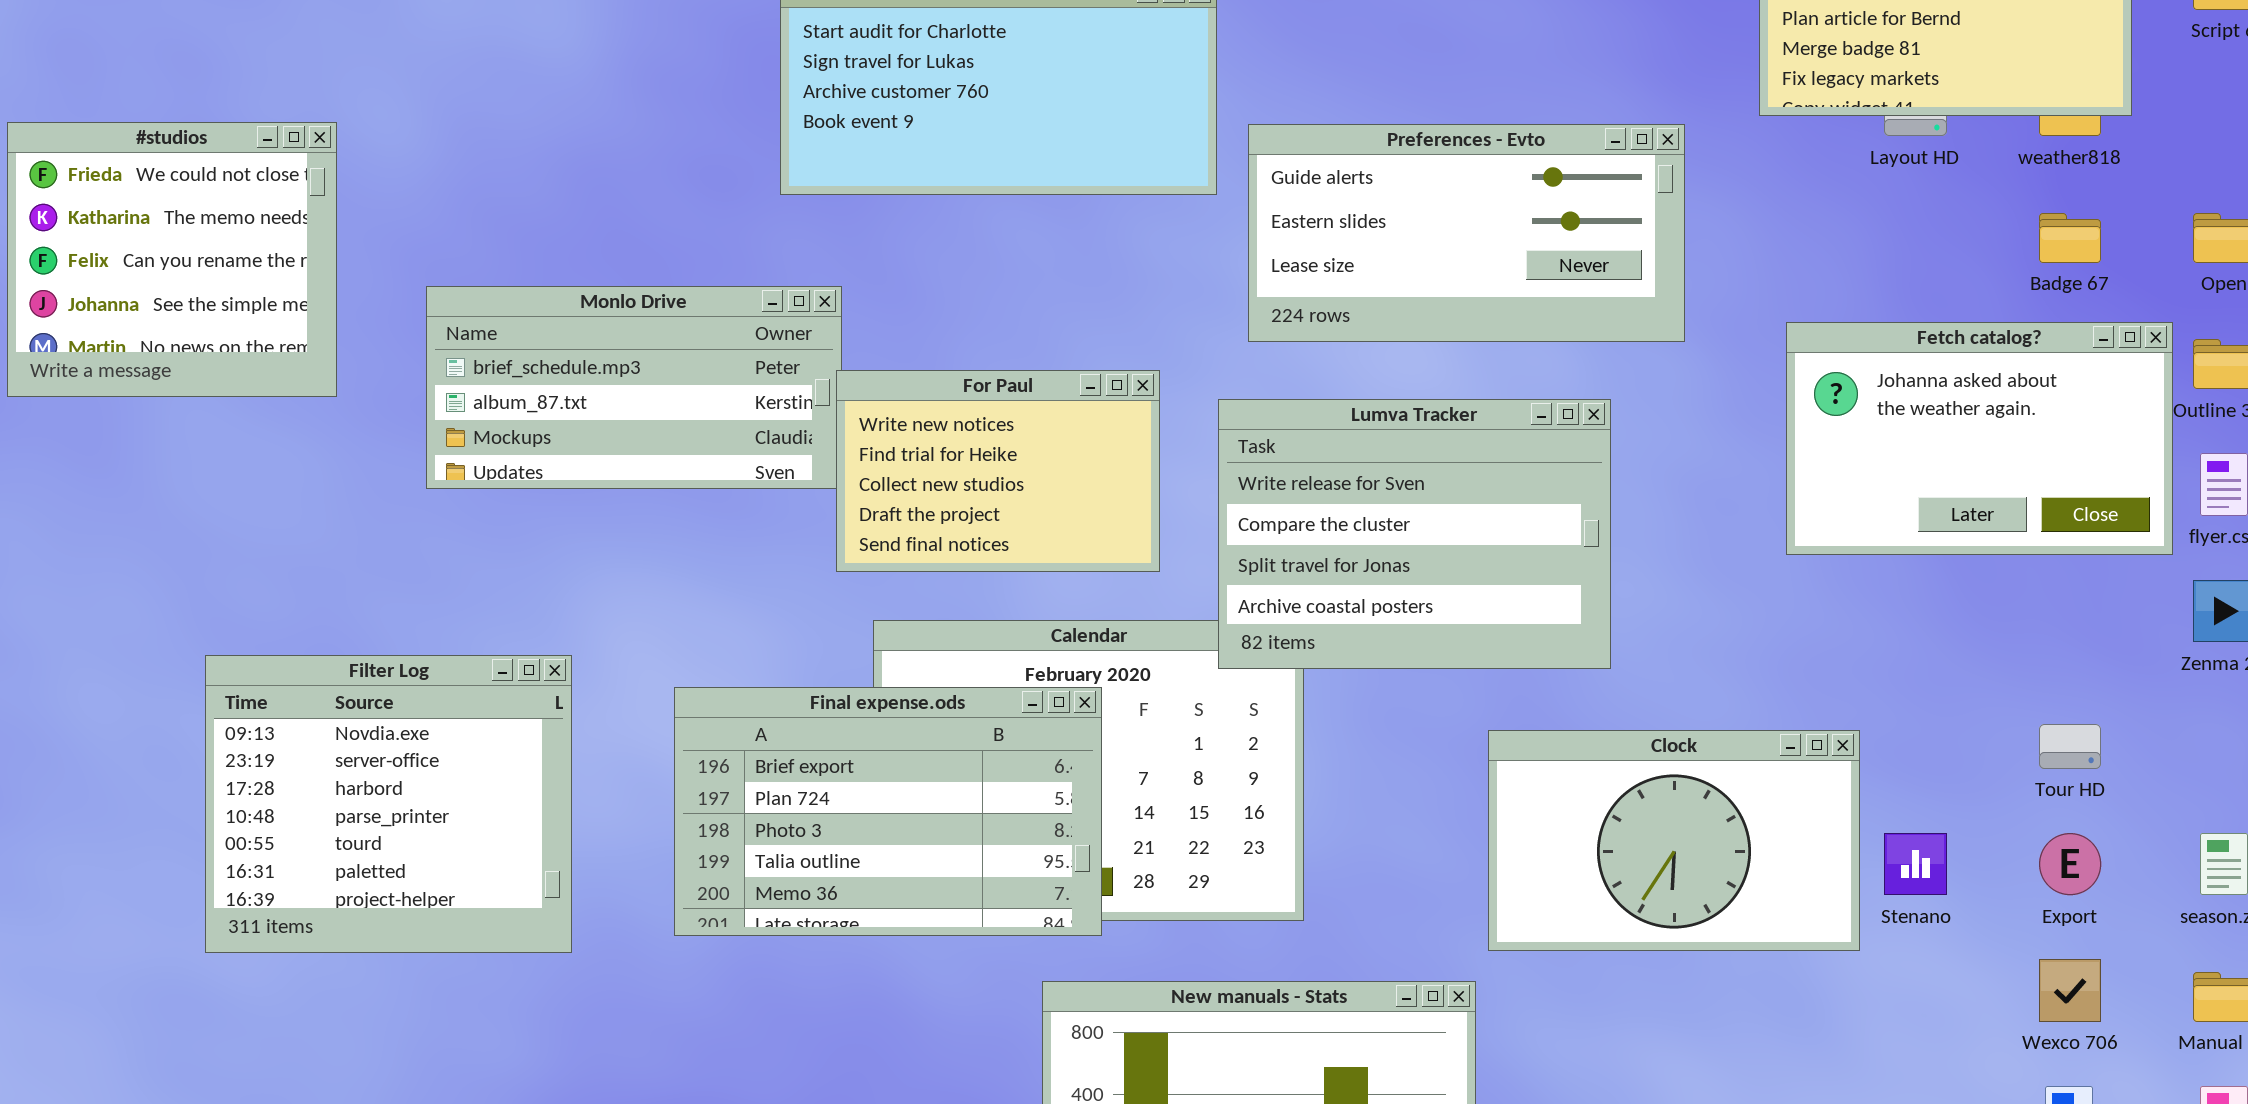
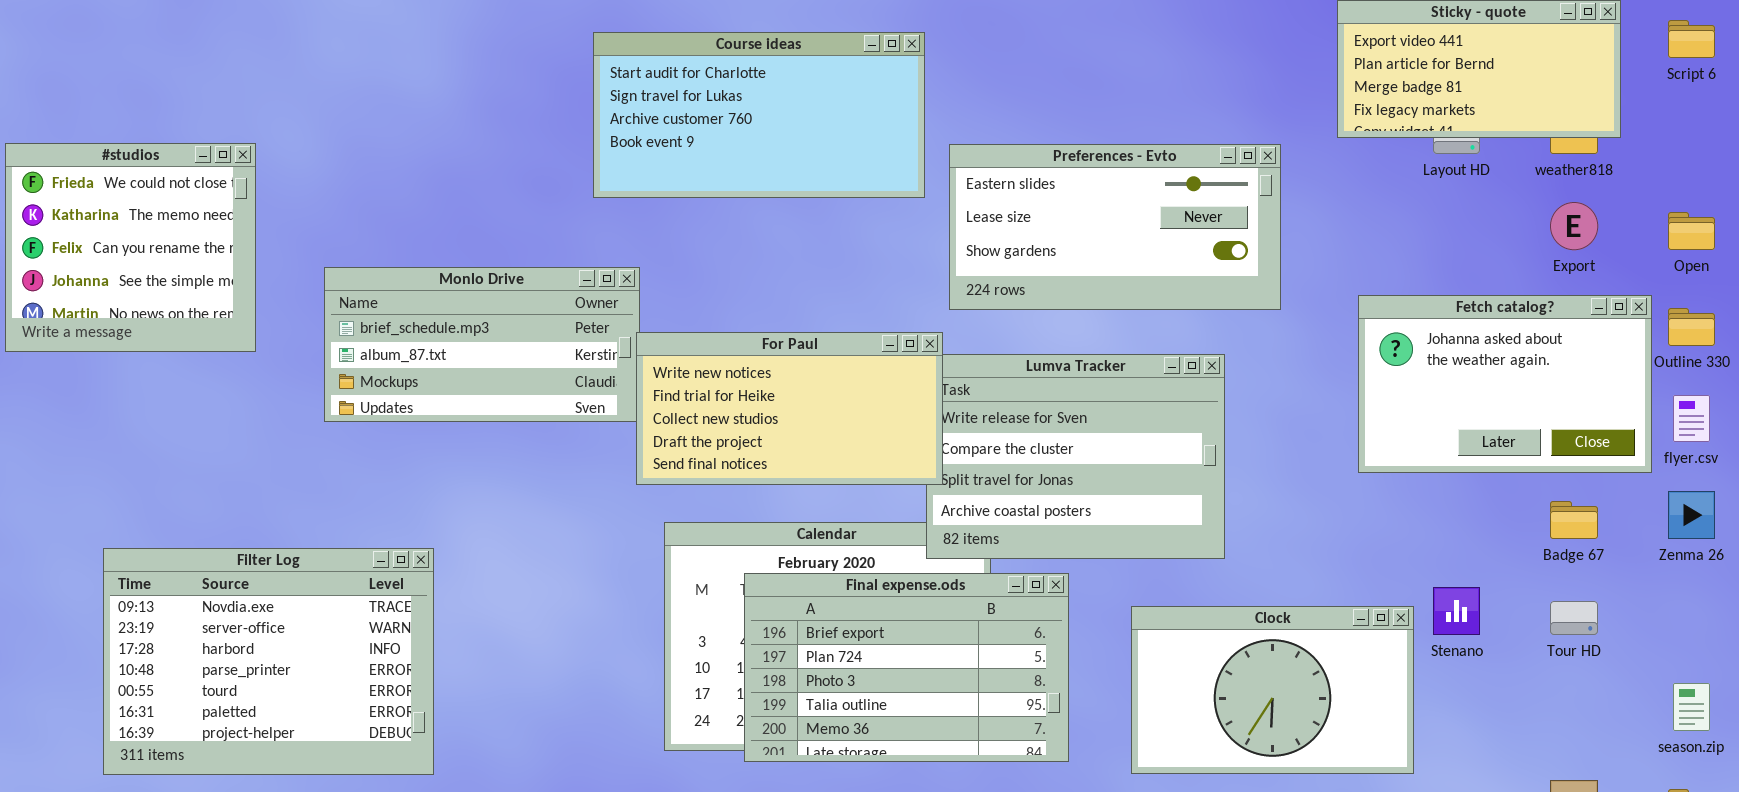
Preferences - Evto: [1248,124,1685,342] -> [949,144,1281,310], scrolled down 1 row
Badge 67: [2039,213,2101,263] -> [1550,501,1598,539], moved
For Paul: [836,370,1160,572] -> [636,332,943,485], resized
Filter Log: [205,655,572,953] -> [103,548,434,775], resized
Final expense.ods: [674,687,1102,936] -> [744,573,1069,762], moved
Stenano: [1884,833,1947,895] -> [1433,587,1480,635], moved
Export: [2039,833,2101,895] -> [1550,202,1598,250], moved

